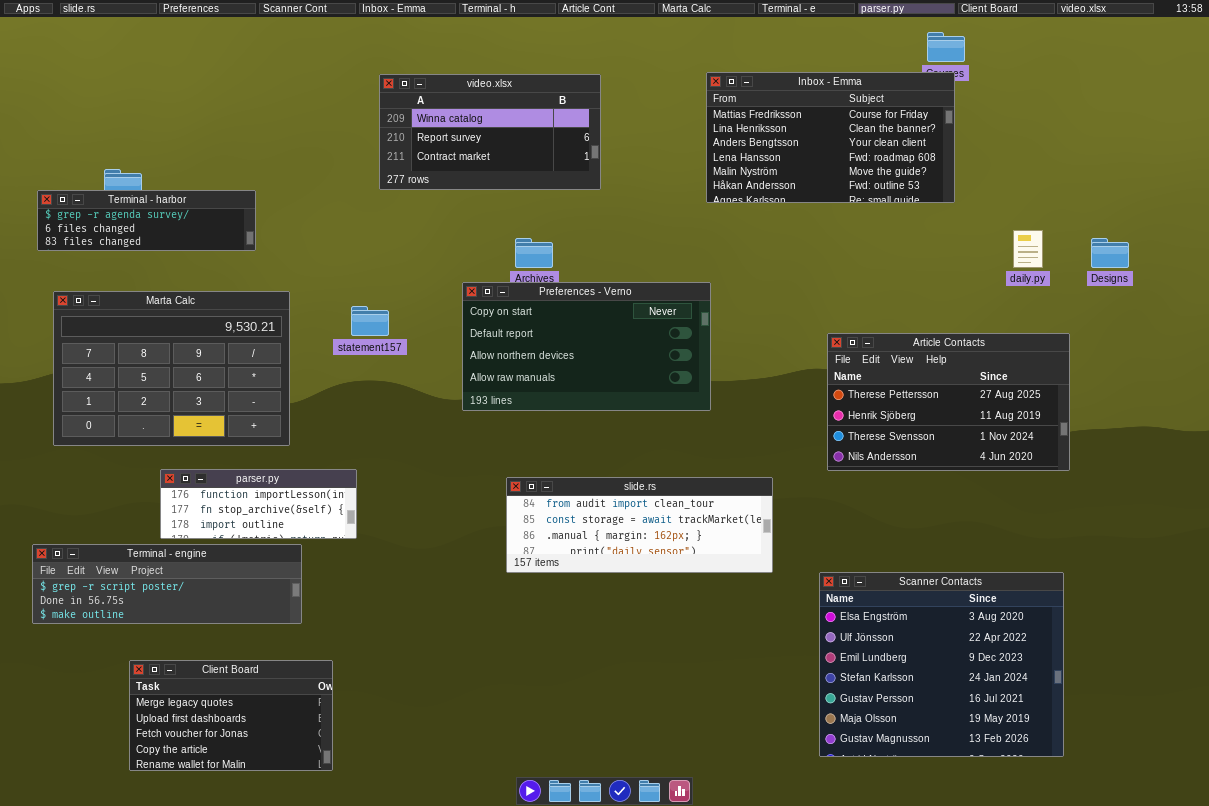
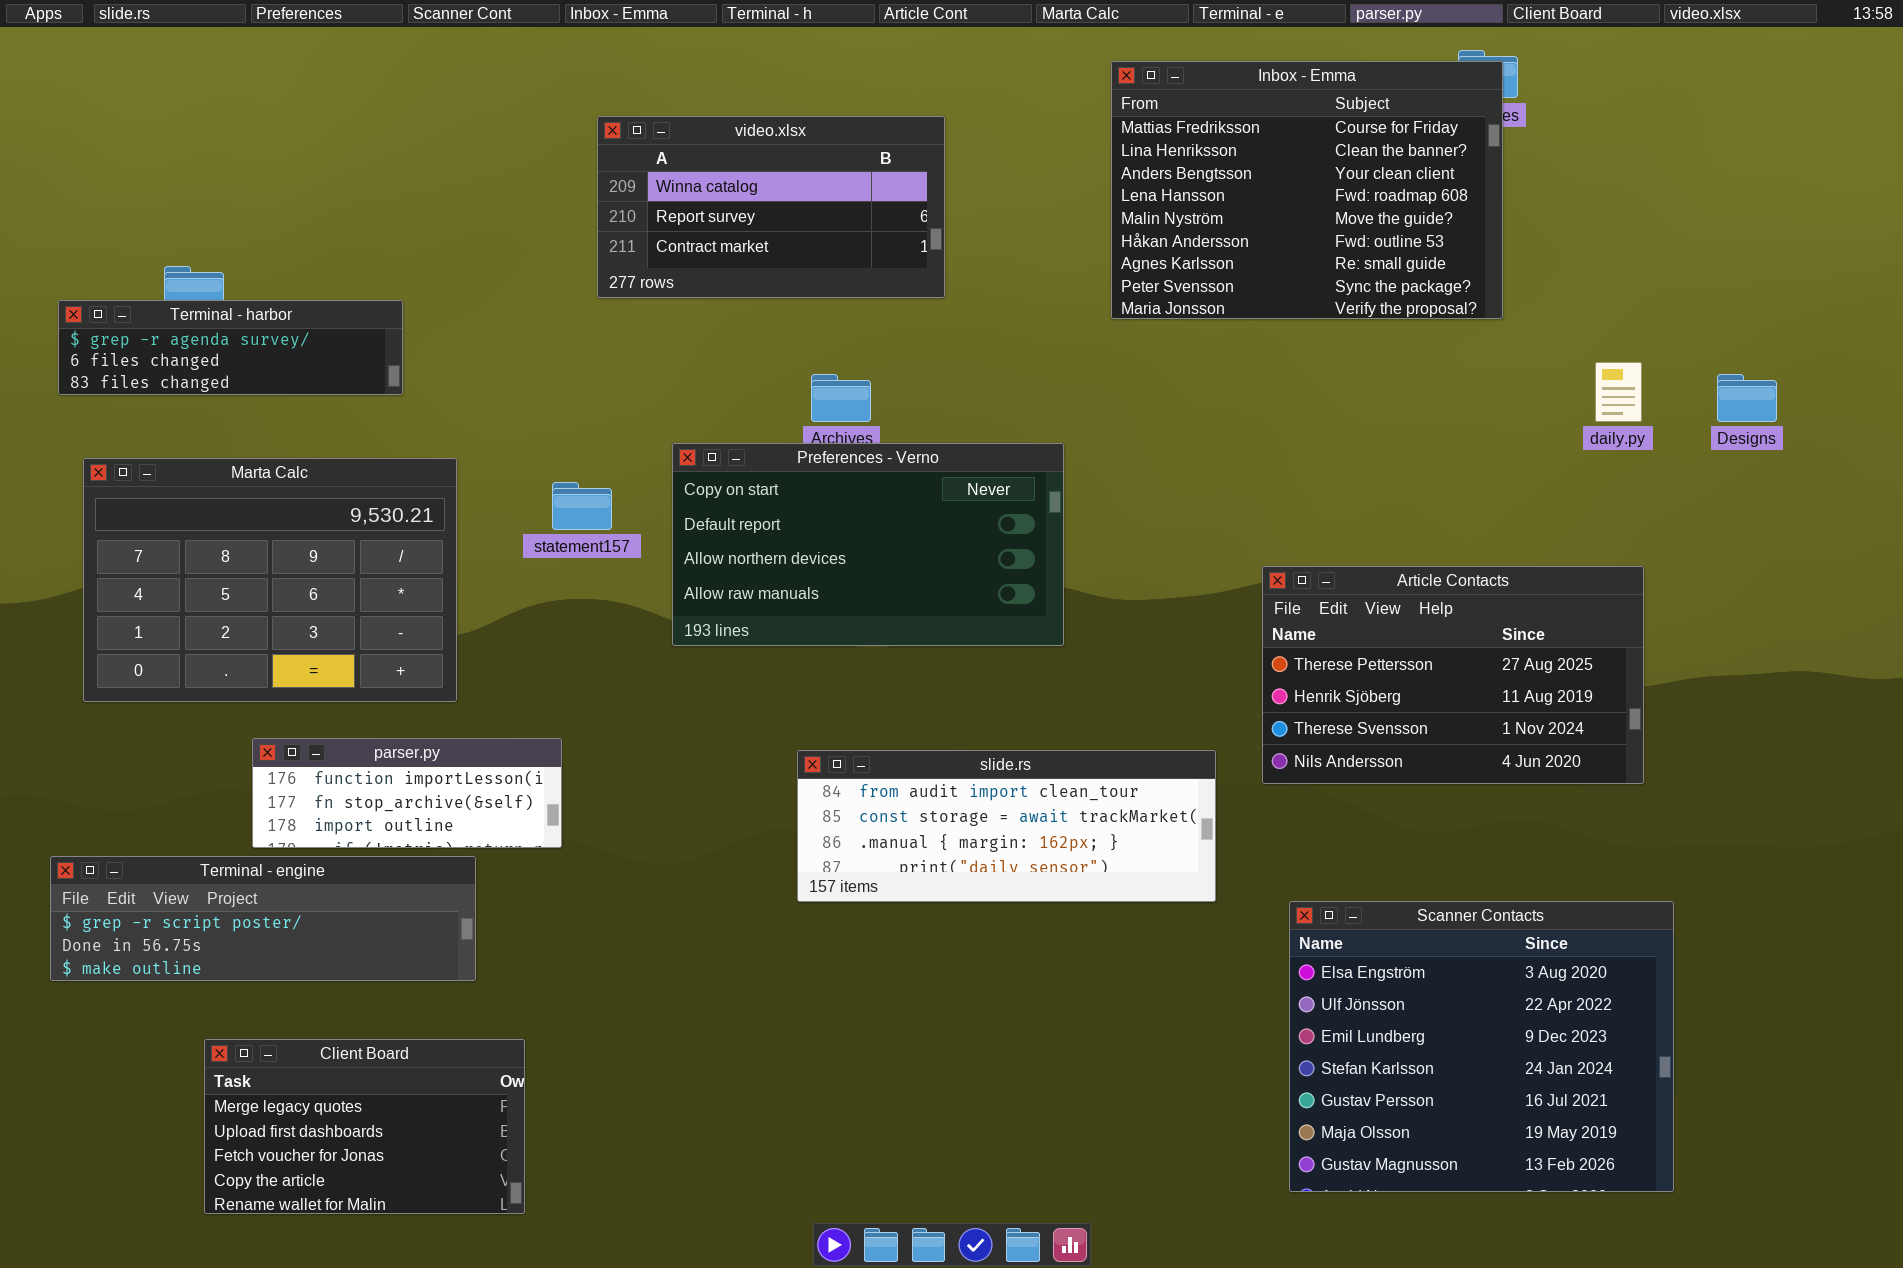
Inbox - Emma: [706,72,955,203] -> [1111,61,1503,319], resized
Preferences - Verno: [462,282,711,411] -> [672,443,1064,646], moved
Article Contacts: [827,333,1070,471] -> [1262,566,1644,784], moved

